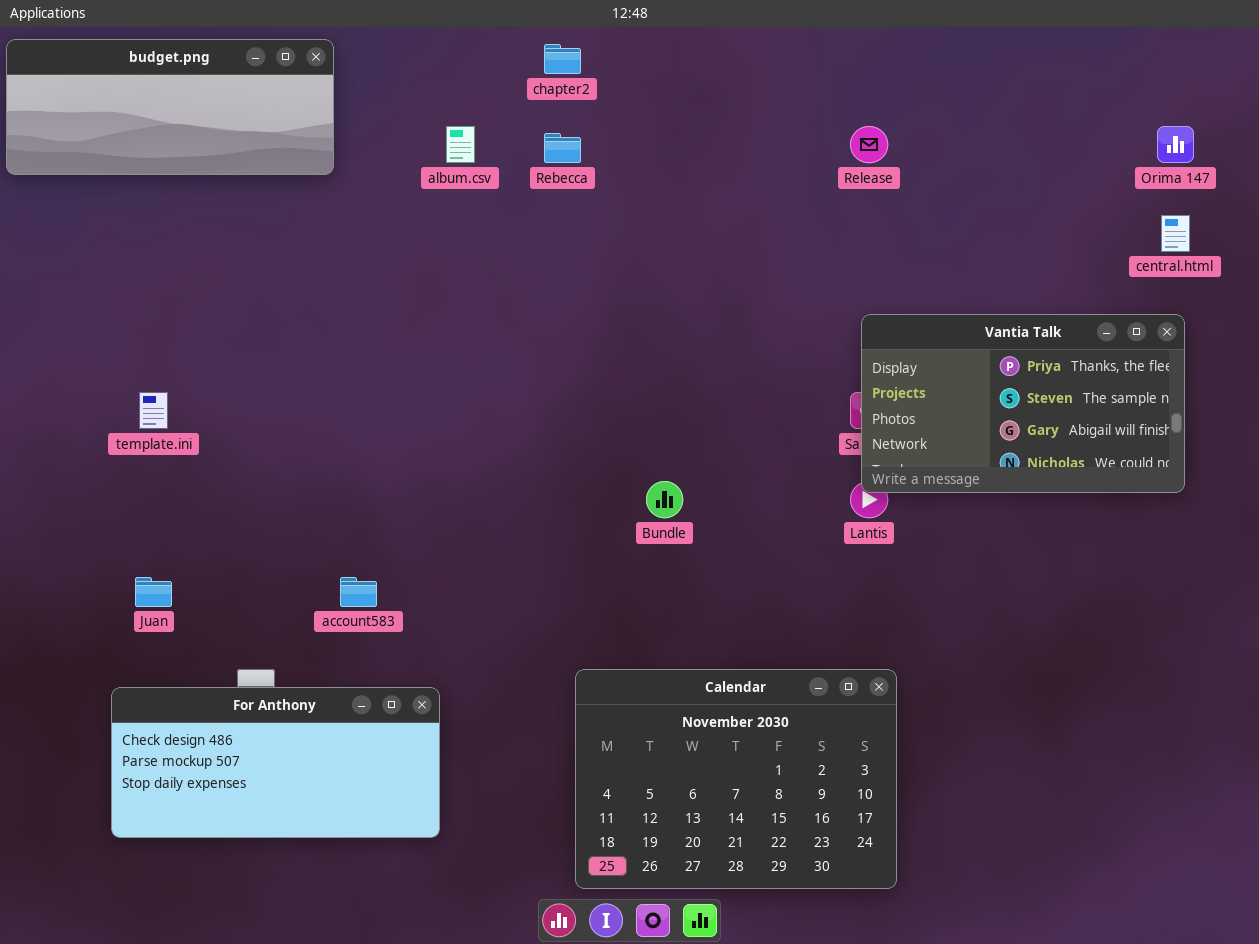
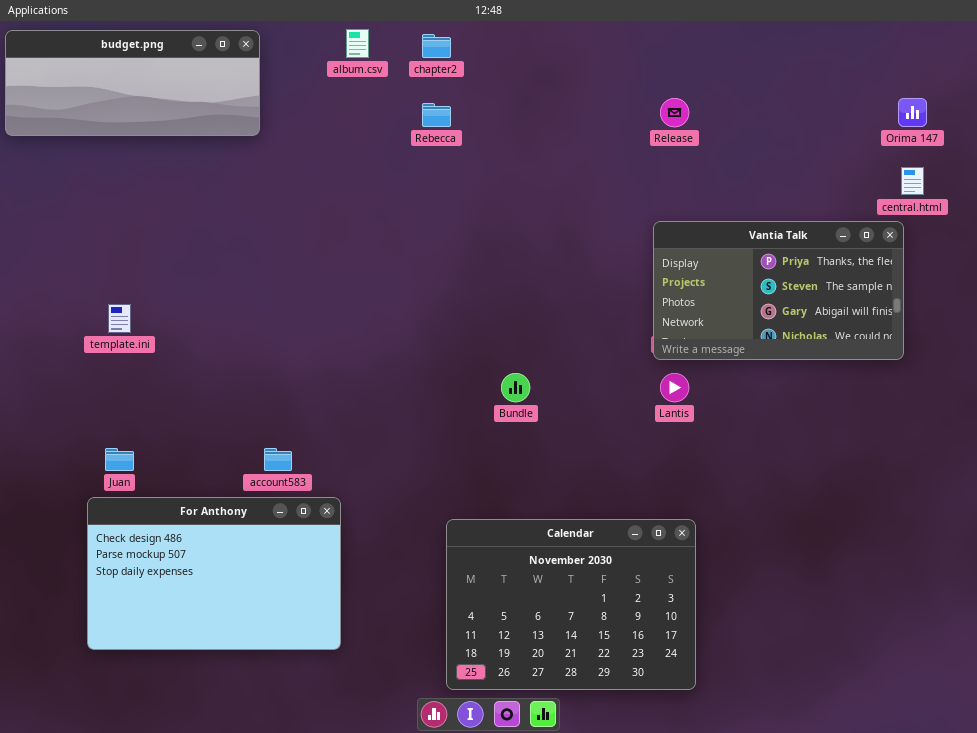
album.csv: [446,126,475,163] -> [346,29,369,58], moved
Vantia Talk: [861,314,1185,493] -> [653,221,904,360], moved
For Anthony: [111,687,440,838] -> [87,497,341,650], resized

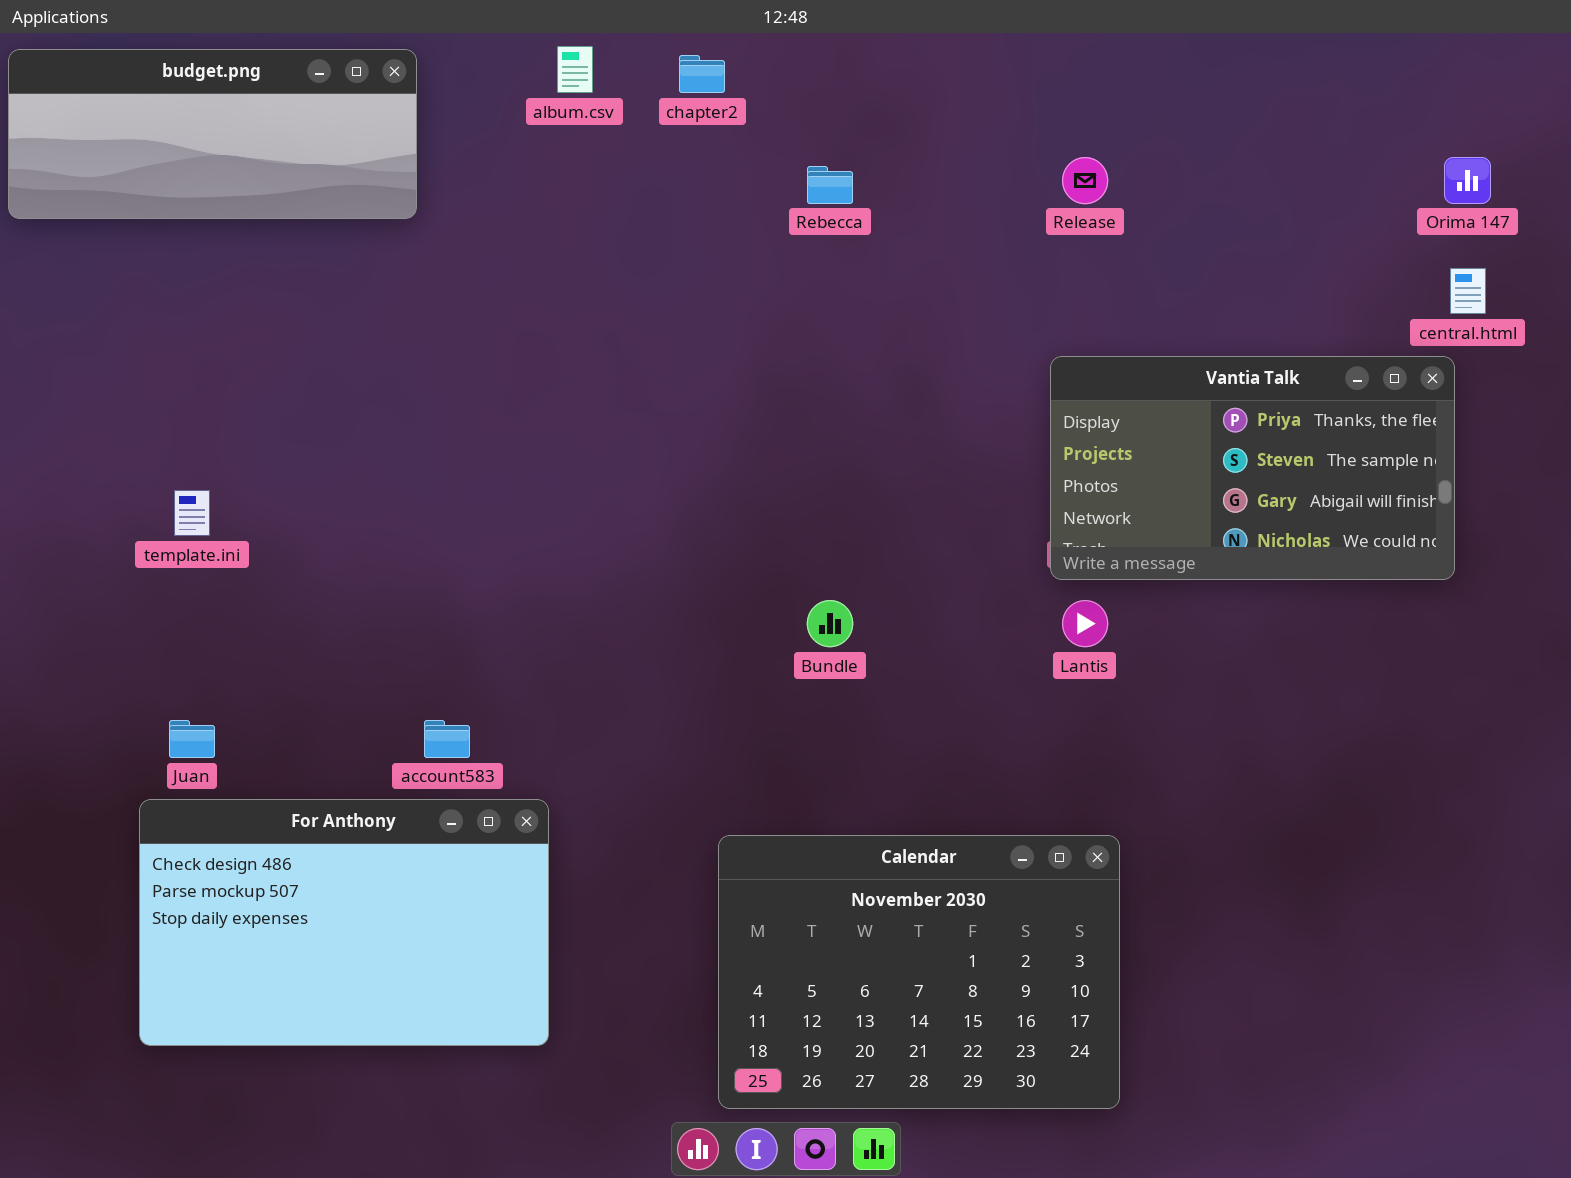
Rebecca: [422,103,451,127] -> [807,166,853,204], moved

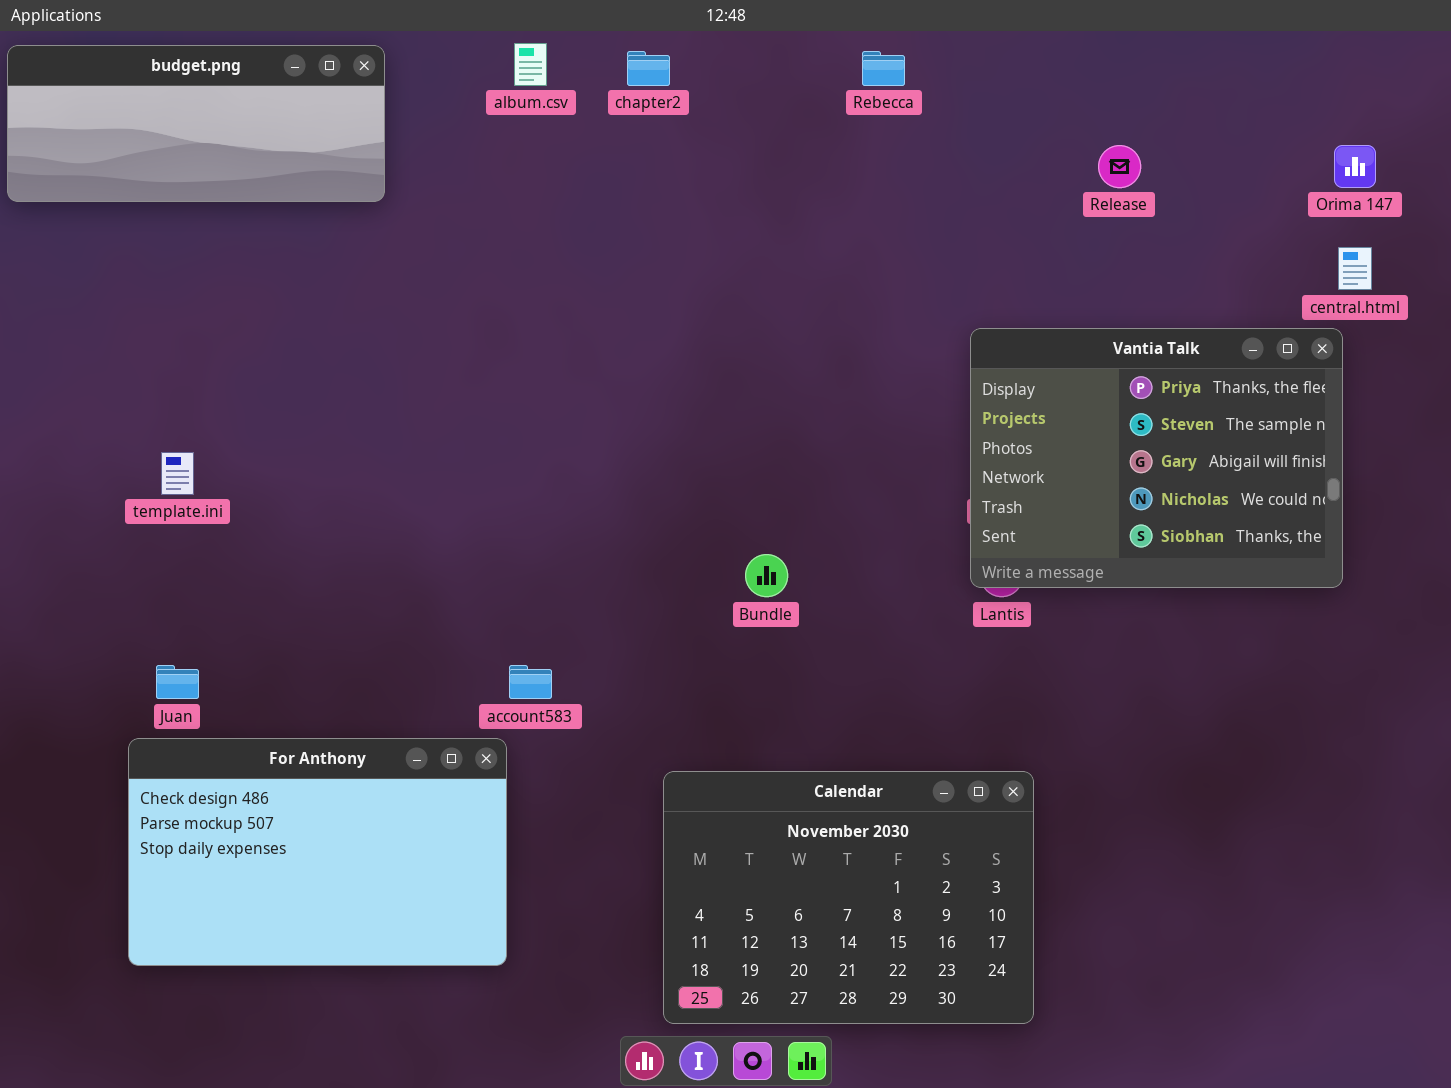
Release: [1062,157,1108,204] -> [1098,145,1141,188], moved
Rebecca: [807,166,853,204] -> [862,51,905,86], moved
Vantia Talk: [1050,356,1455,580] -> [970,328,1343,588], resized
account583: [424,720,470,758] -> [509,665,552,699], moved

